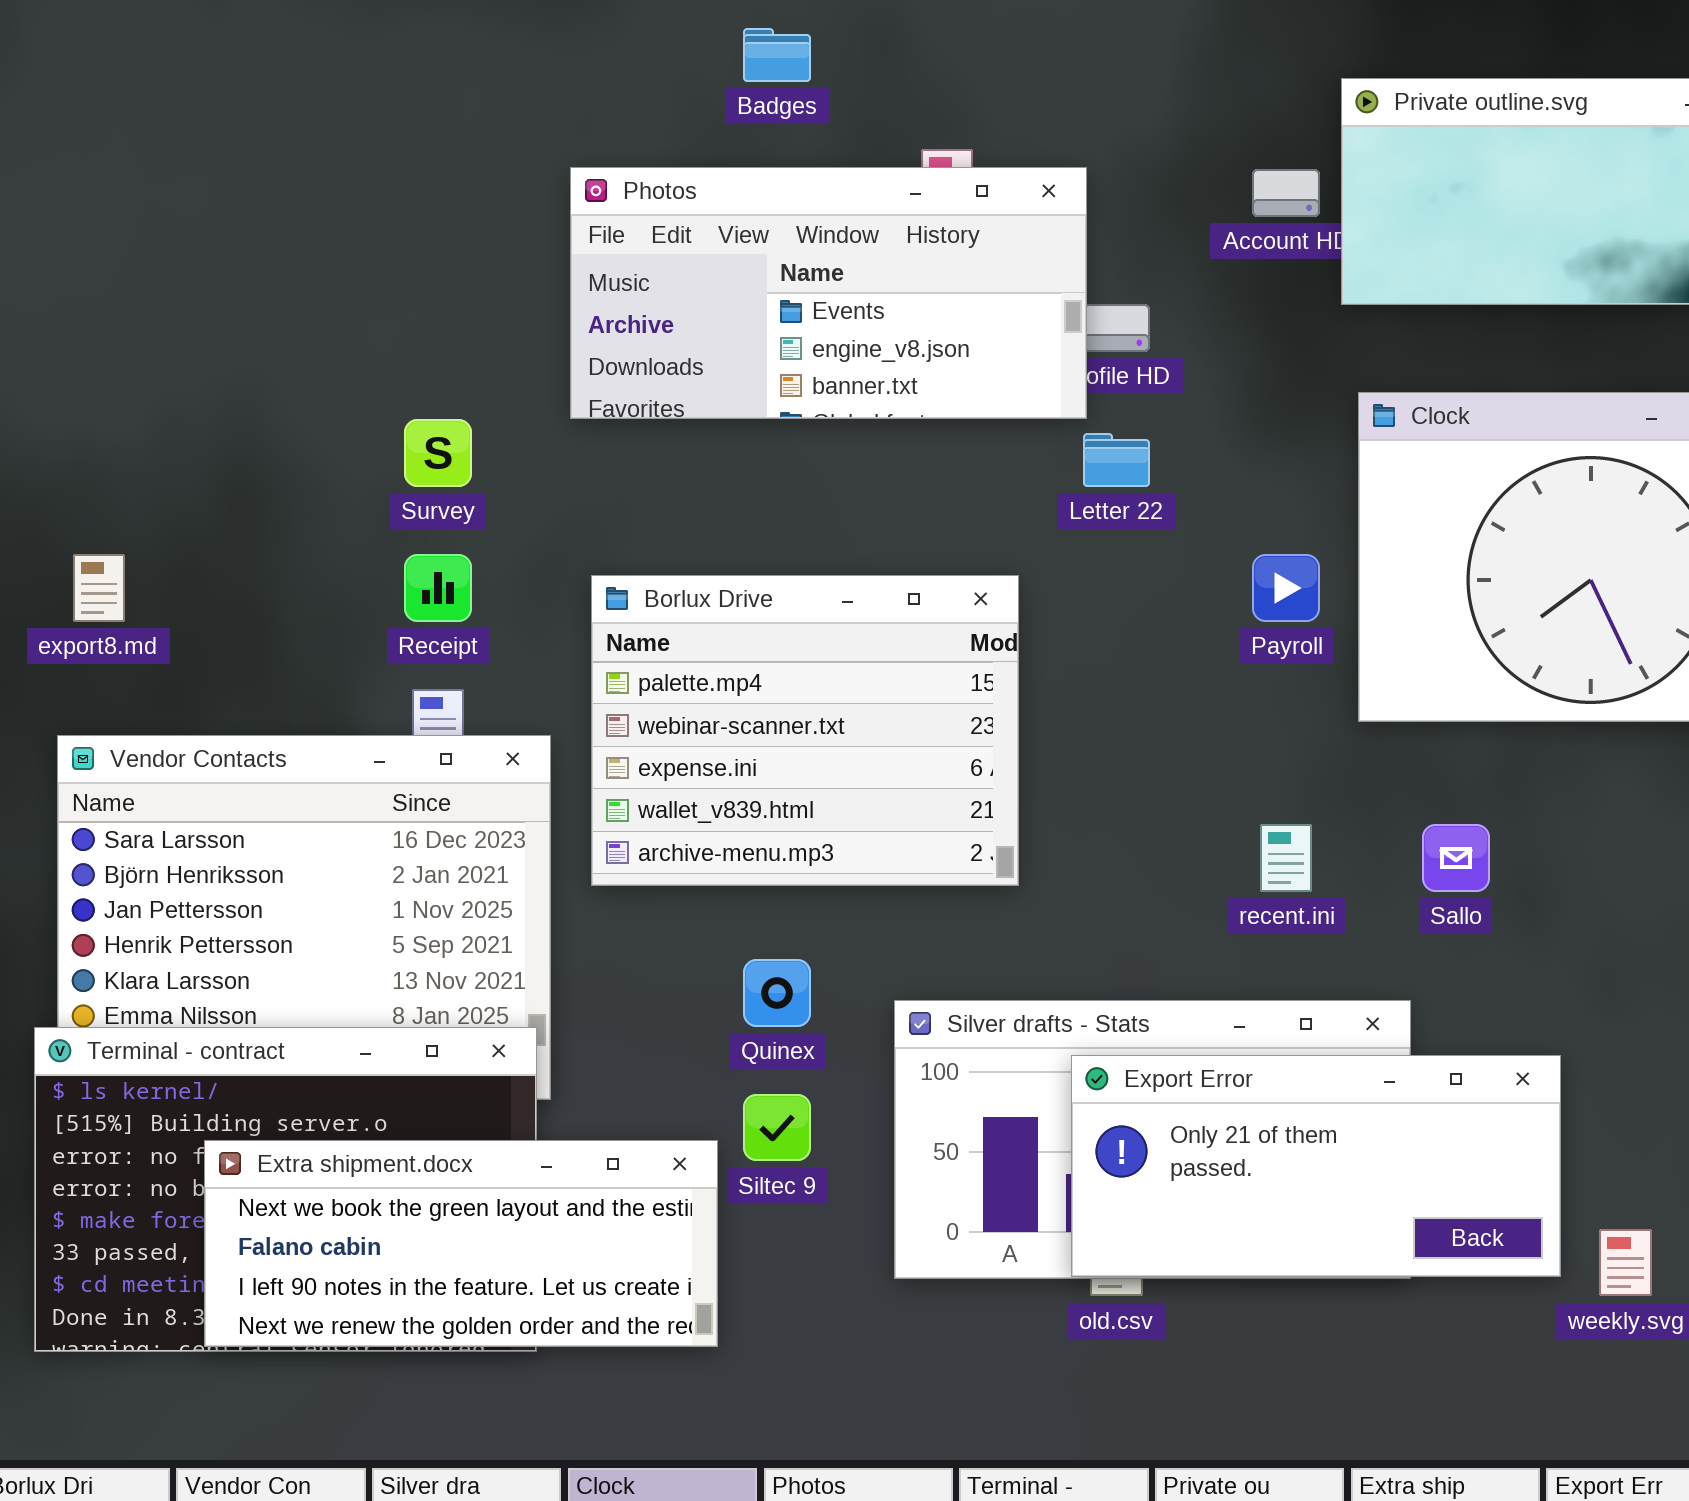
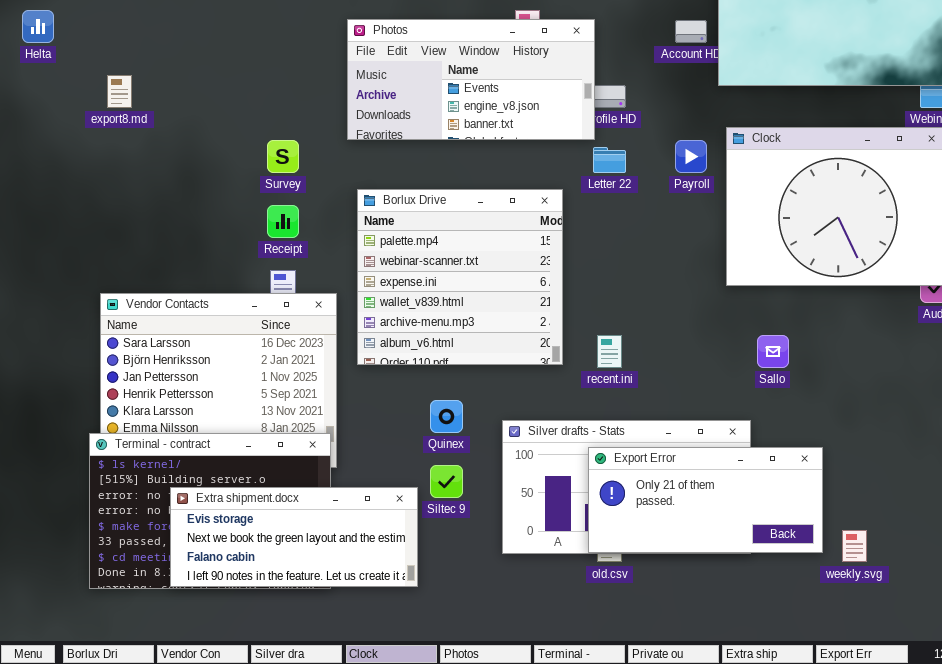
export8.md: [73,554,125,622] -> [107,75,132,108], moved
Payroll: [1252,554,1320,622] -> [675,140,707,173], moved
Borlux Drive: [591,575,1019,886] -> [357,189,563,365], resized
recent.ini: [1260,824,1312,892] -> [597,335,622,368], moved
Extra shipment.docx: [204,1140,718,1347] -> [170,487,418,587], scrolled up 1 row

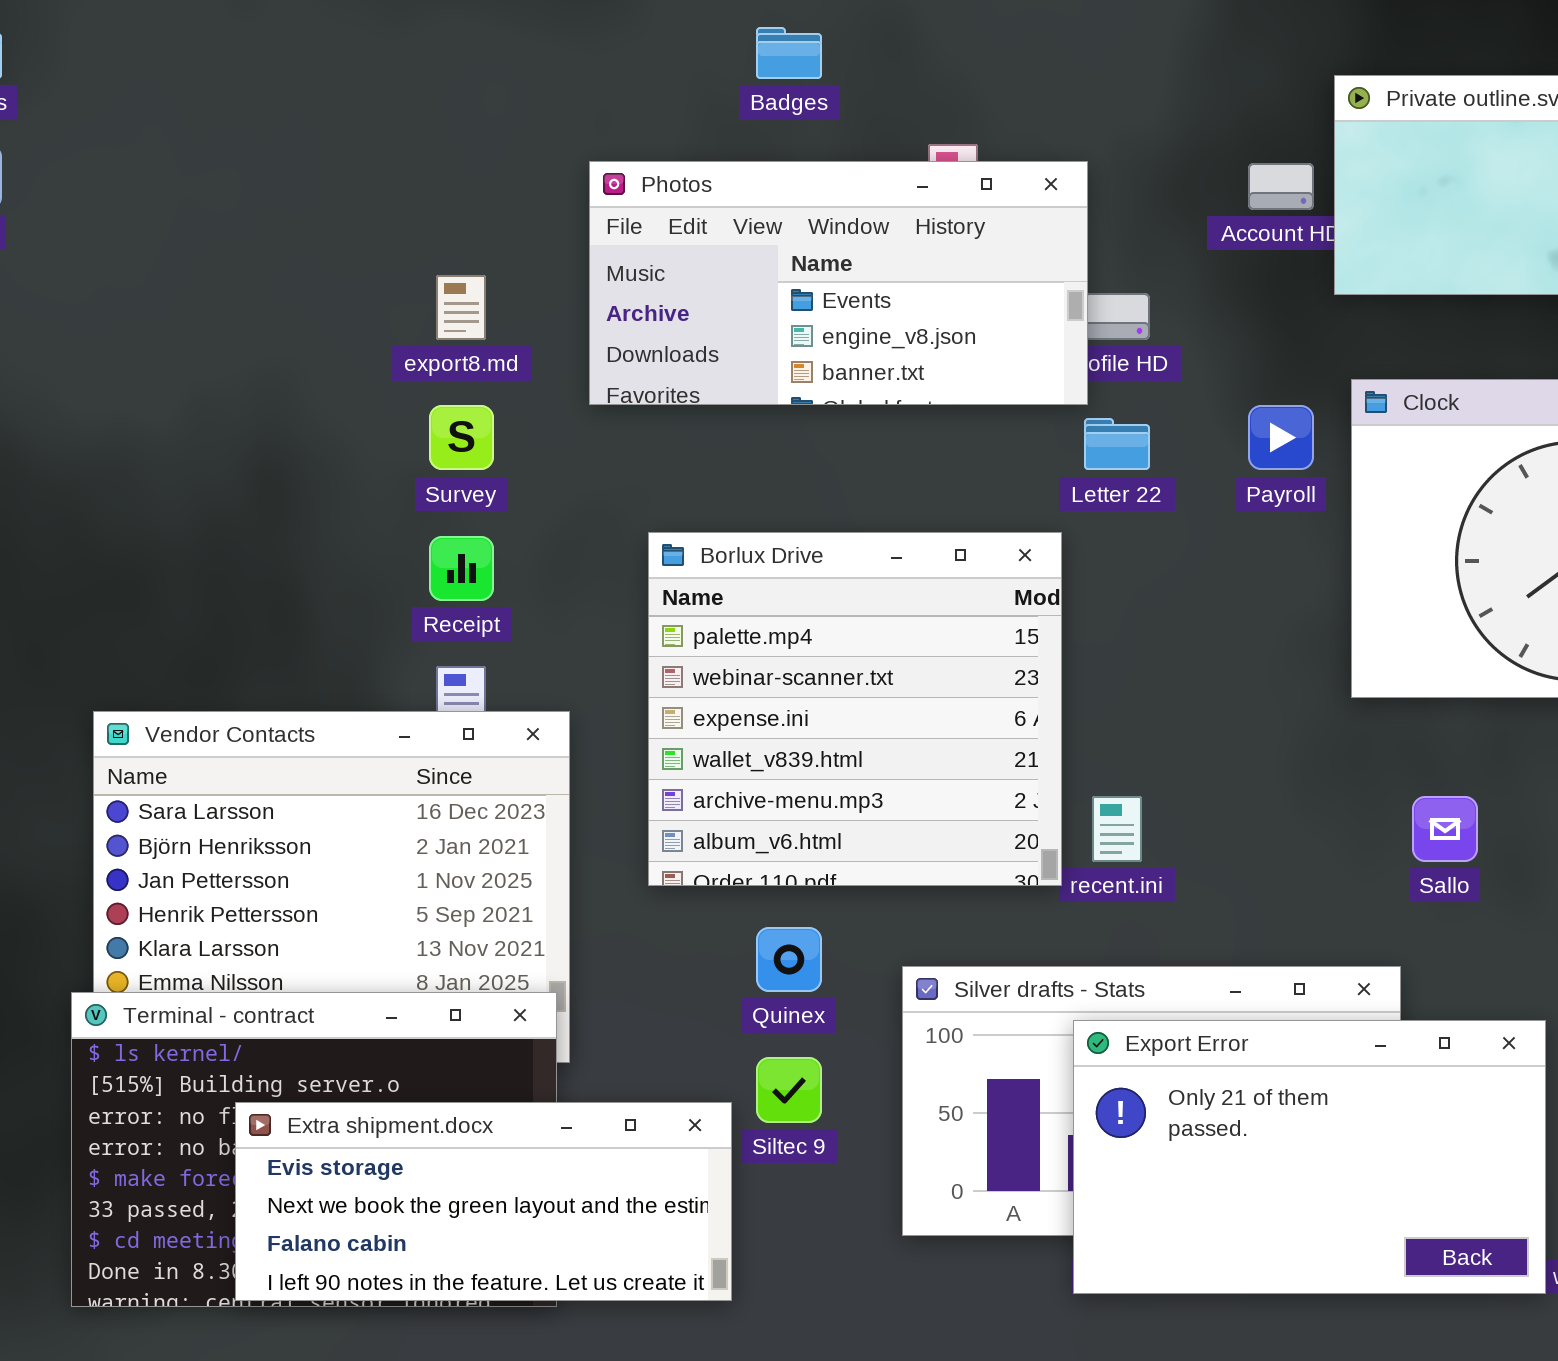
export8.md: [107,75,132,108] -> [436,275,486,340], moved
Borlux Drive: [357,189,563,365] -> [648,532,1062,886], moved
Export Error: [588,447,823,553] -> [1073,1020,1546,1294], resized

